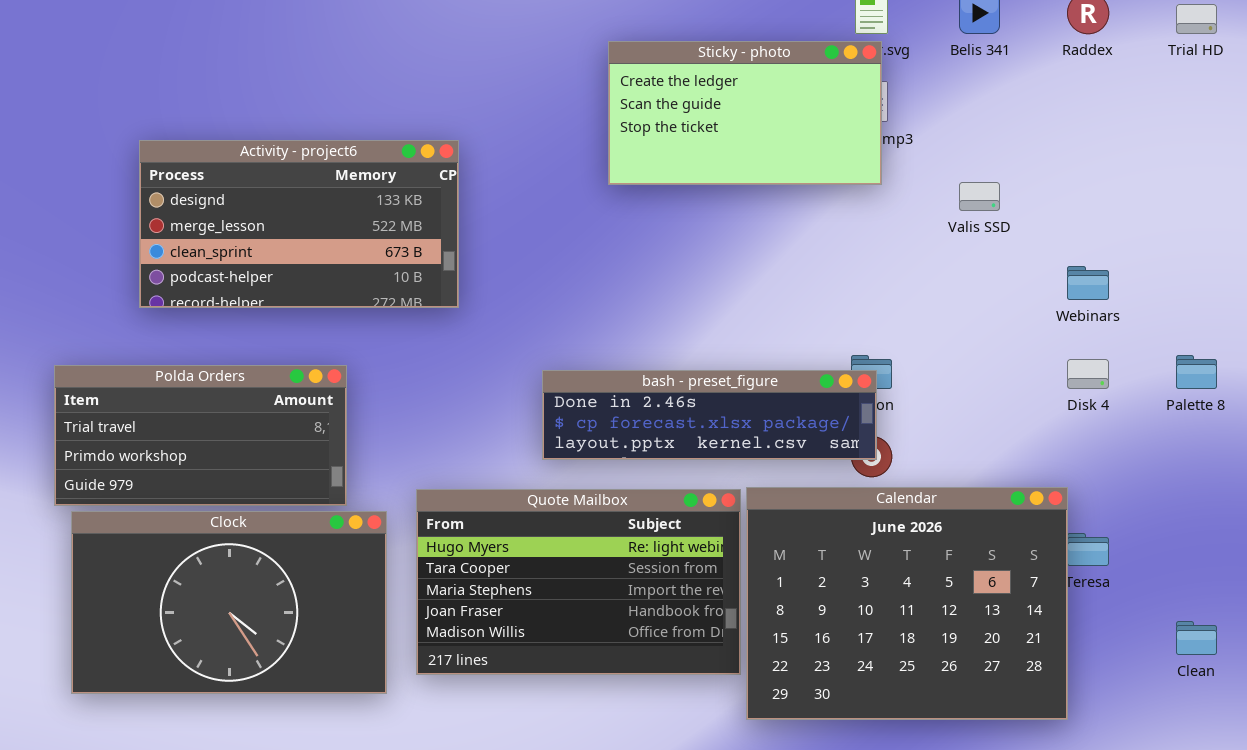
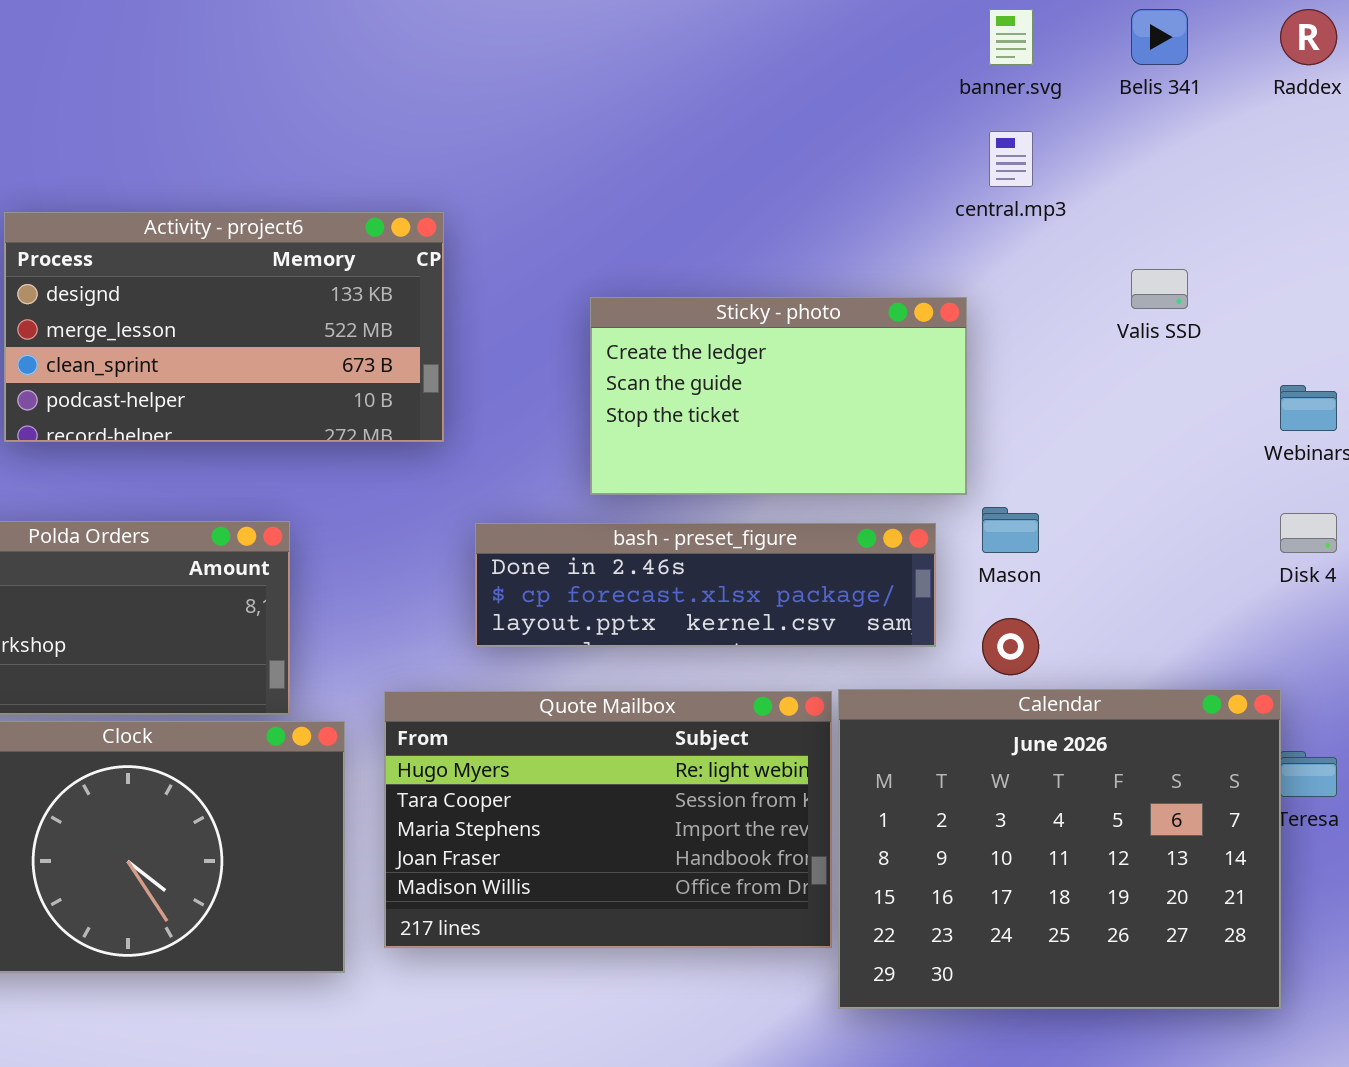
Sticky - photo: [608,41,882,185] -> [590,297,967,495], moved
bash - preset_figure: [542,370,877,460] -> [475,523,936,647], moved

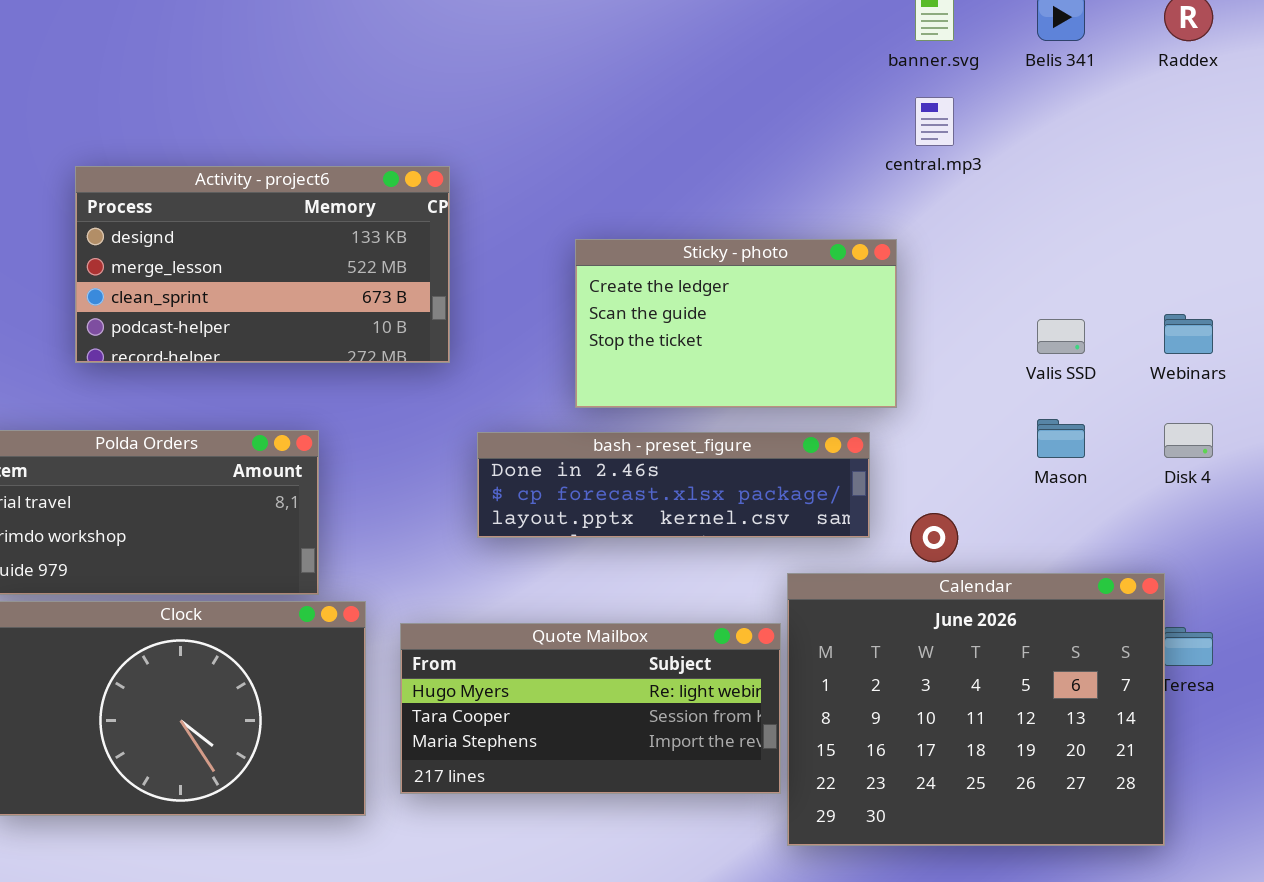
Valis SSD: [1131,269,1188,309] -> [1037,319,1085,354], moved
Mason: [982,507,1039,553] -> [1037,419,1085,458], moved
Quote Mailbox: [384,691,832,948] -> [400,623,781,794], resized

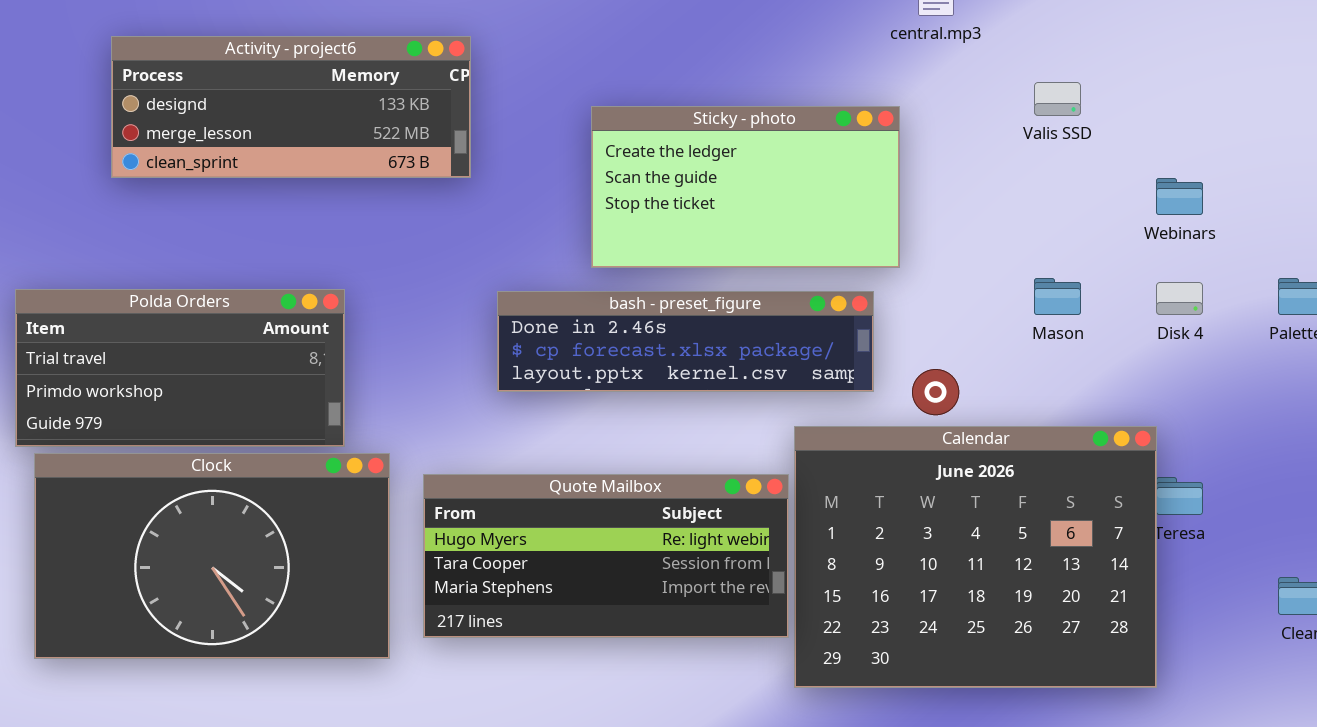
Activity - project6: [75,166,450,363] -> [111,36,471,178], resized
Valis SSD: [1037,319,1085,354] -> [1034,82,1081,116], moved

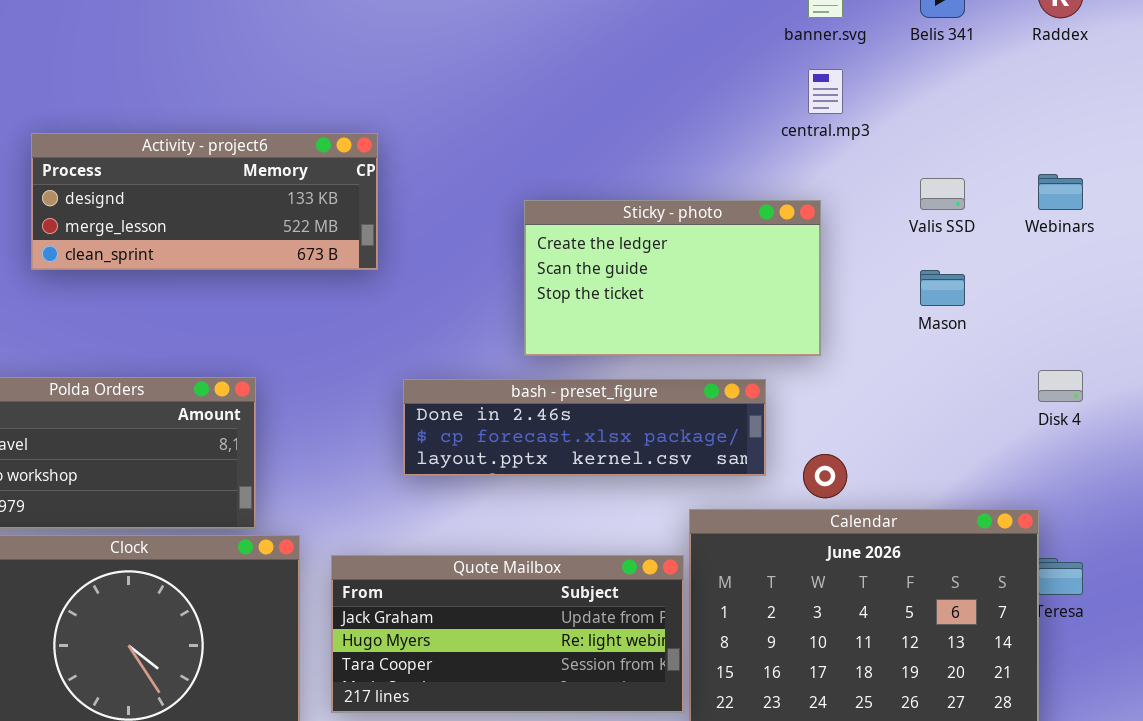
Sticky - photo: [591,106,900,268] -> [524,200,821,356], moved
Webinars: [1156,178,1203,215] -> [1038,174,1083,210], moved
Mason: [1034,278,1081,315] -> [920,270,965,306], moved
Quote Mailbox: [423,474,789,638] -> [331,555,684,713], scrolled up 1 row

